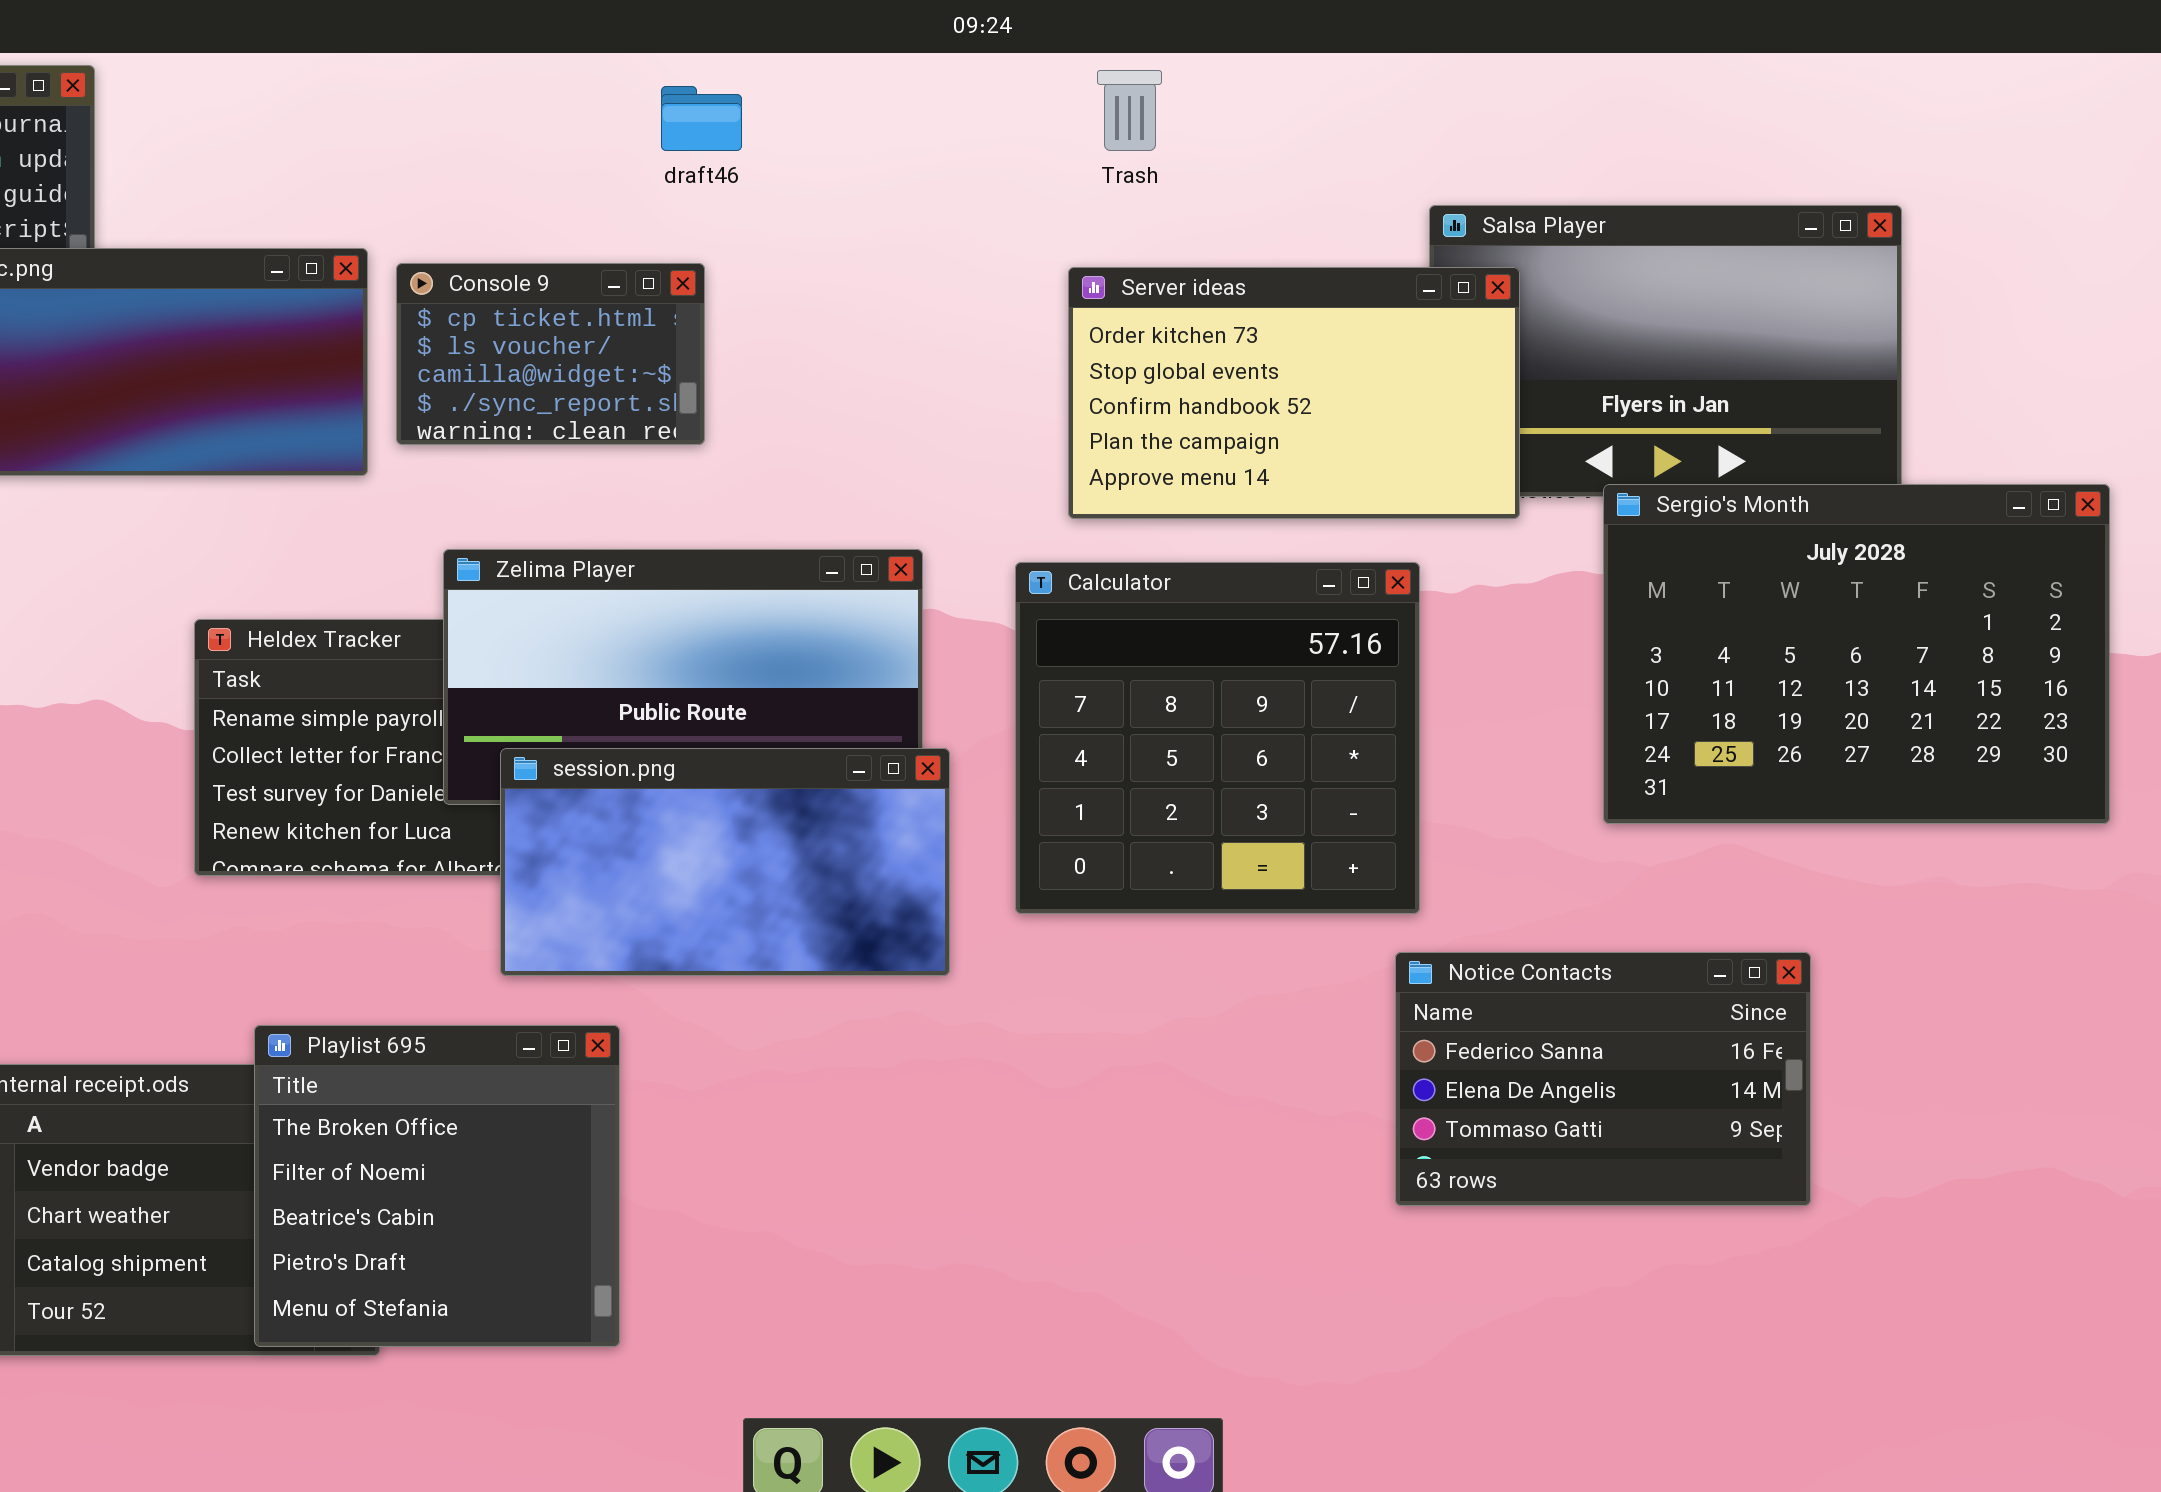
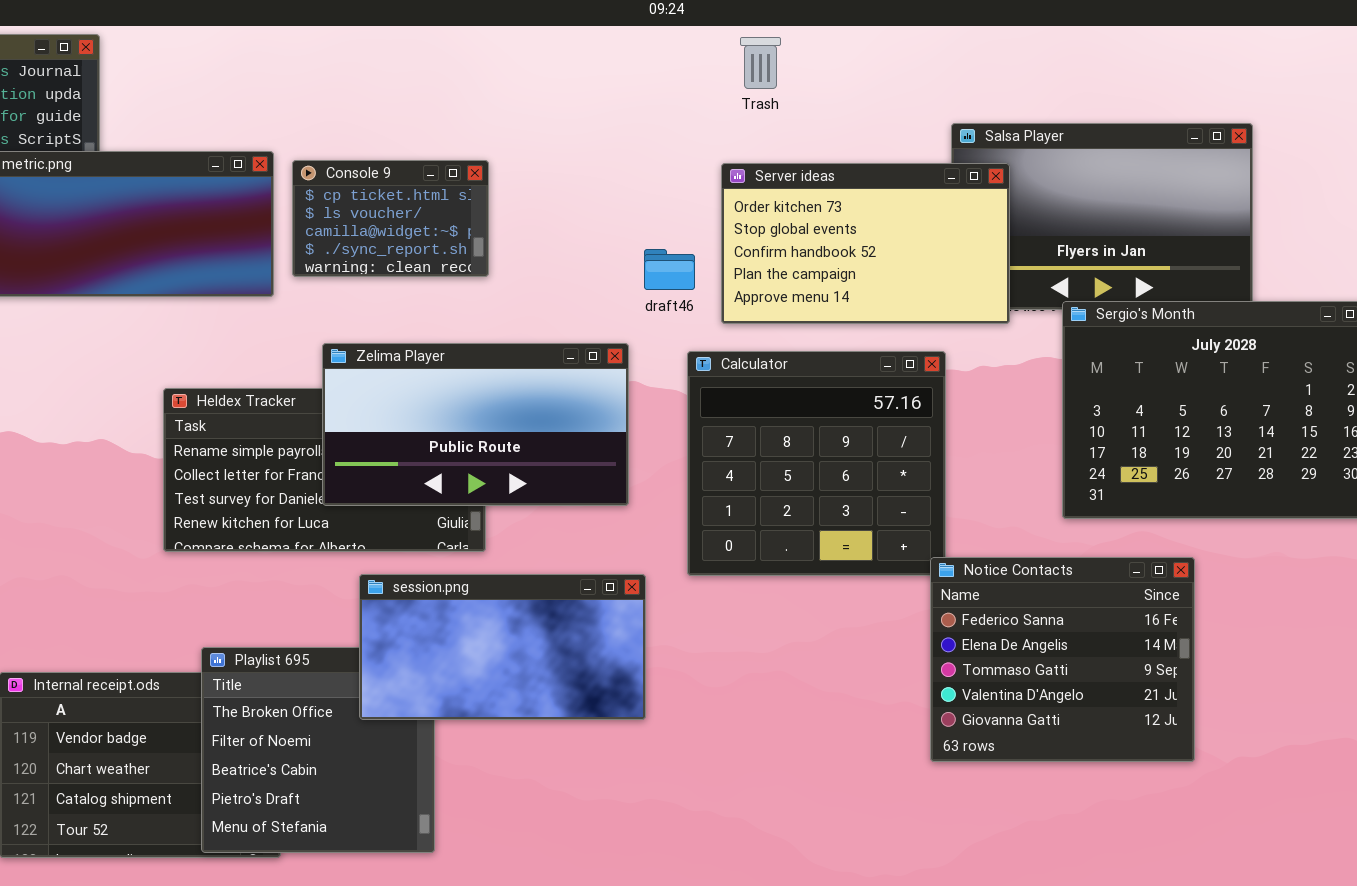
draft46: [661,86,742,151] -> [644,249,695,290], moved
session.png: [500,748,950,976] -> [359,574,646,720], moved
Notice Contacts: [1395,952,1811,1206] -> [930,557,1195,762], resized

